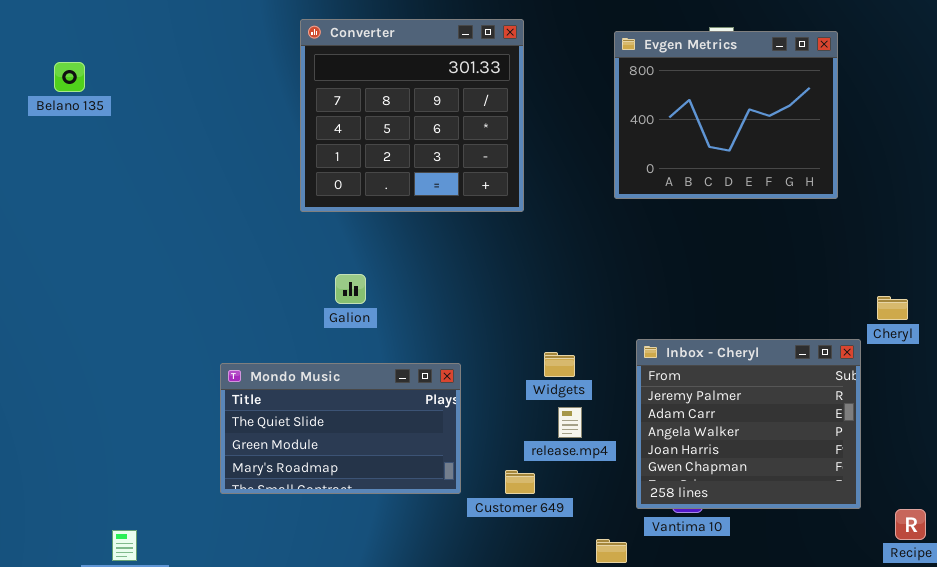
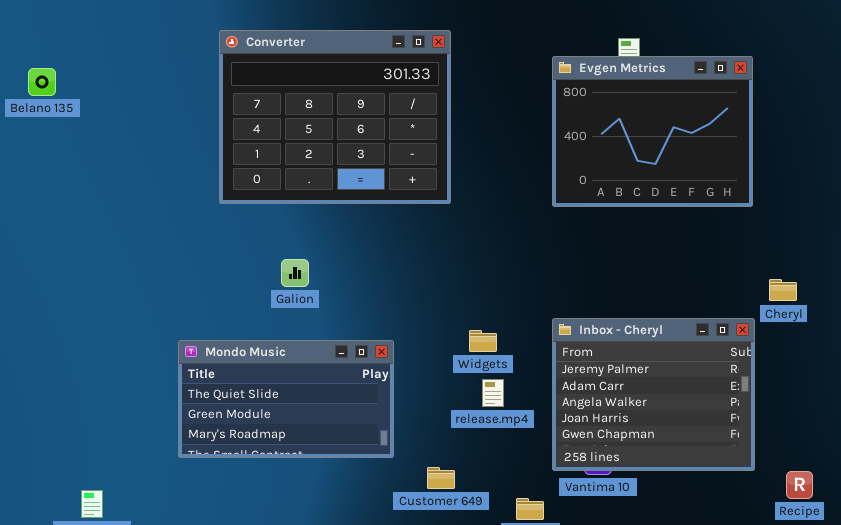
Converter: [300,19,524,212] -> [219,30,451,204], resized
Evgen Metrics: [614,31,838,199] -> [552,56,753,207], moved
Customer 649: [505,470,535,494] -> [427,467,455,489], moved

